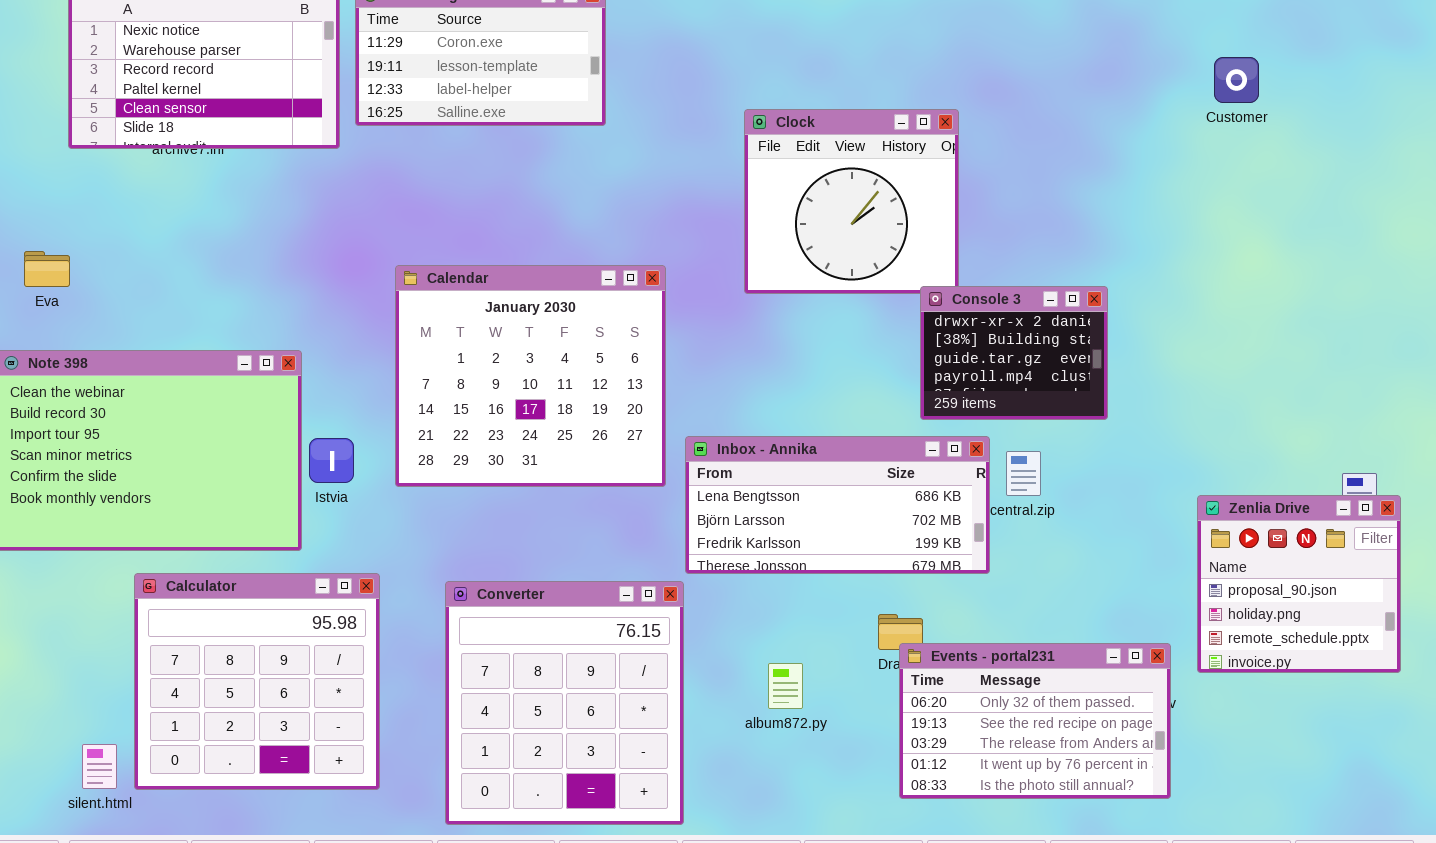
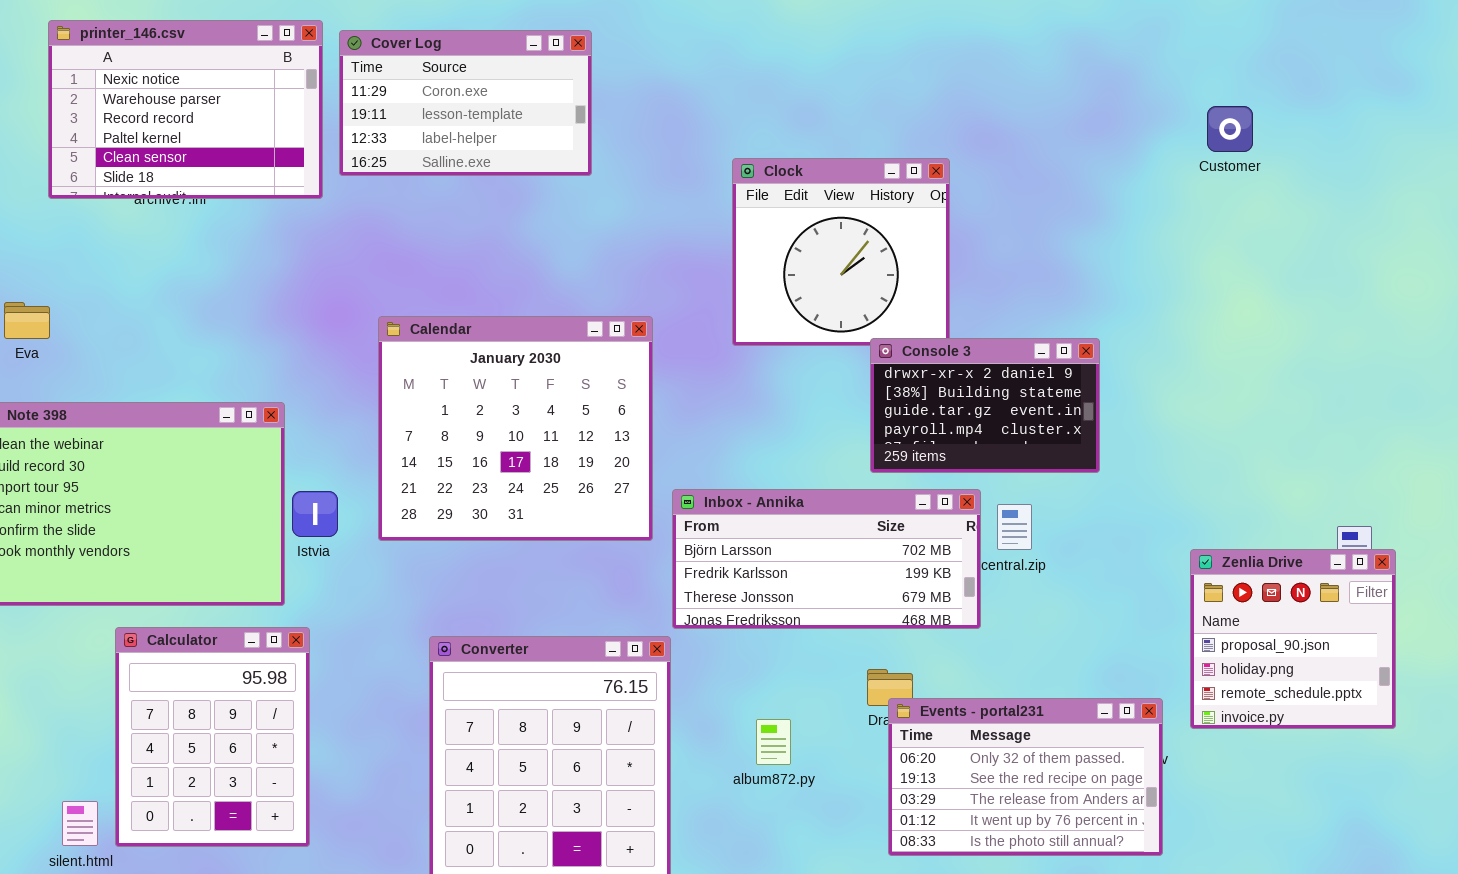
Console 3: [920,286,1108,420] -> [870,338,1100,473], resized
Inbox - Annika: [685,436,990,574] -> [672,489,981,629], scrolled down 1 row
Calculator: [134,573,380,790] -> [115,627,310,847], resized

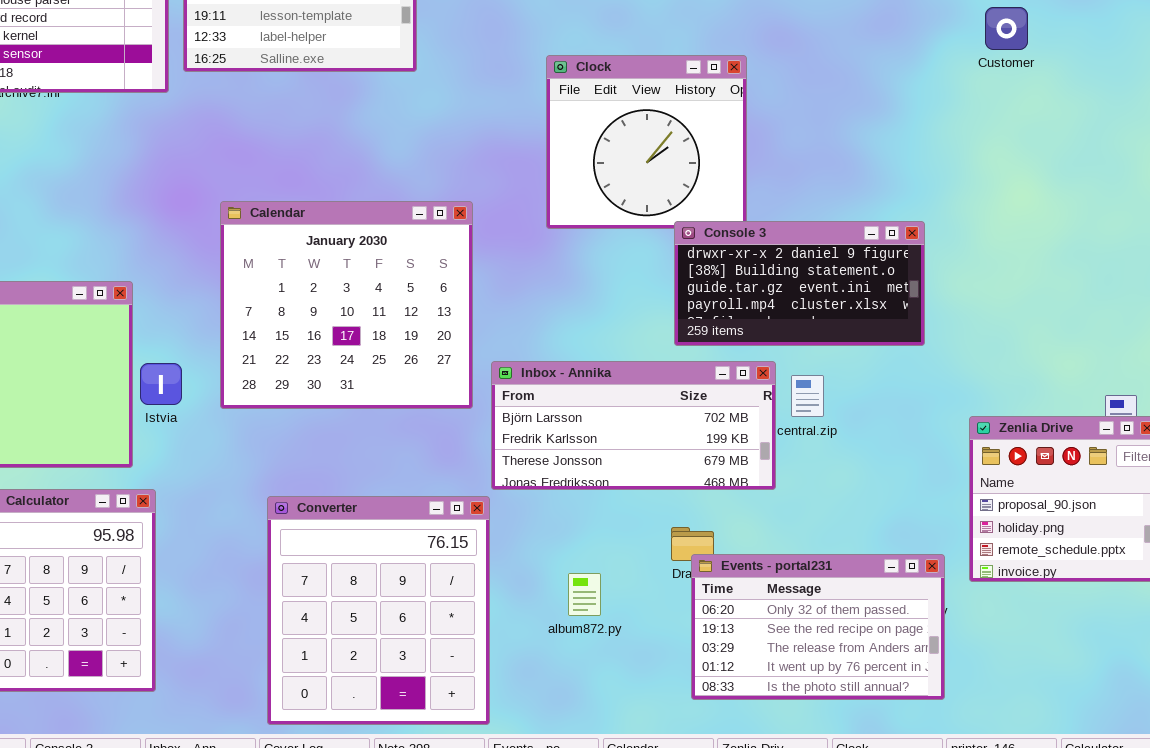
Console 3: [870,338,1100,473] -> [674,221,925,346], resized

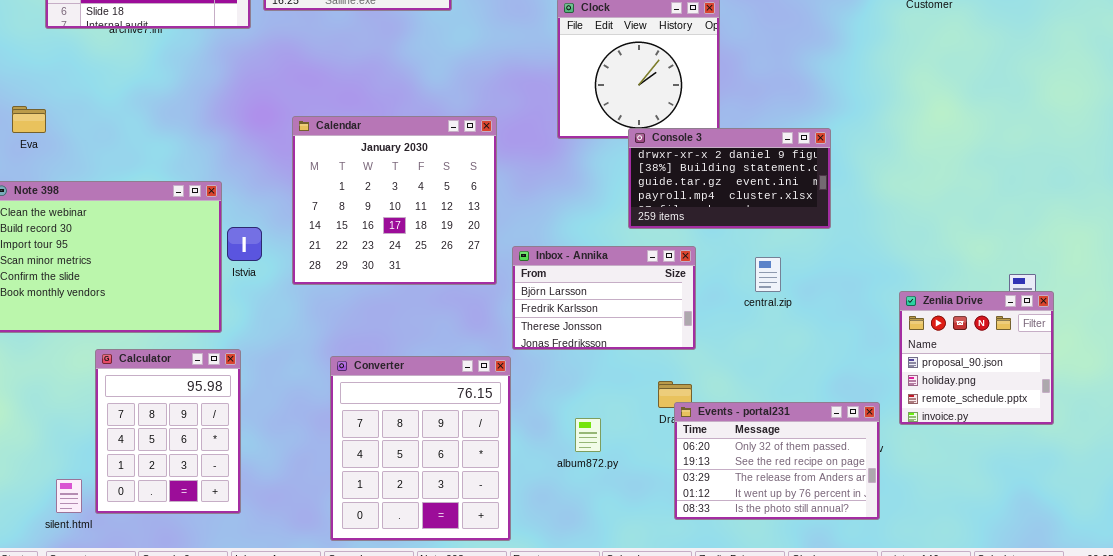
Console 3: [674,221,925,346] -> [628,128,831,229], moved
Inbox - Annika: [491,361,776,490] -> [512,246,696,350], resized
Istvia: [140,363,182,405] -> [227,227,262,261], moved

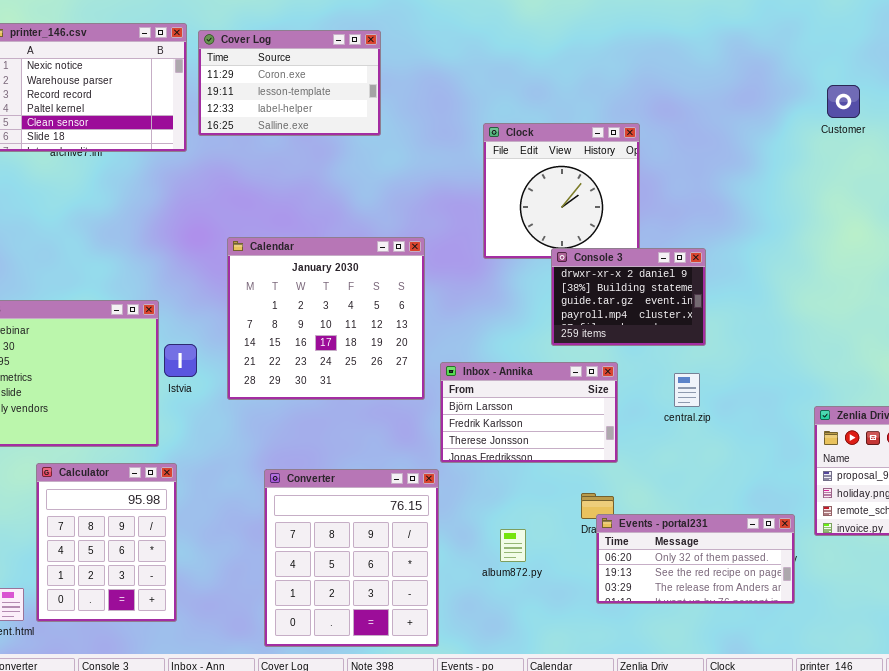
Console 3: [628,128,831,229] -> [551,248,706,346], resized
Events - portal231: [674,402,880,520] -> [596,514,795,604], resized

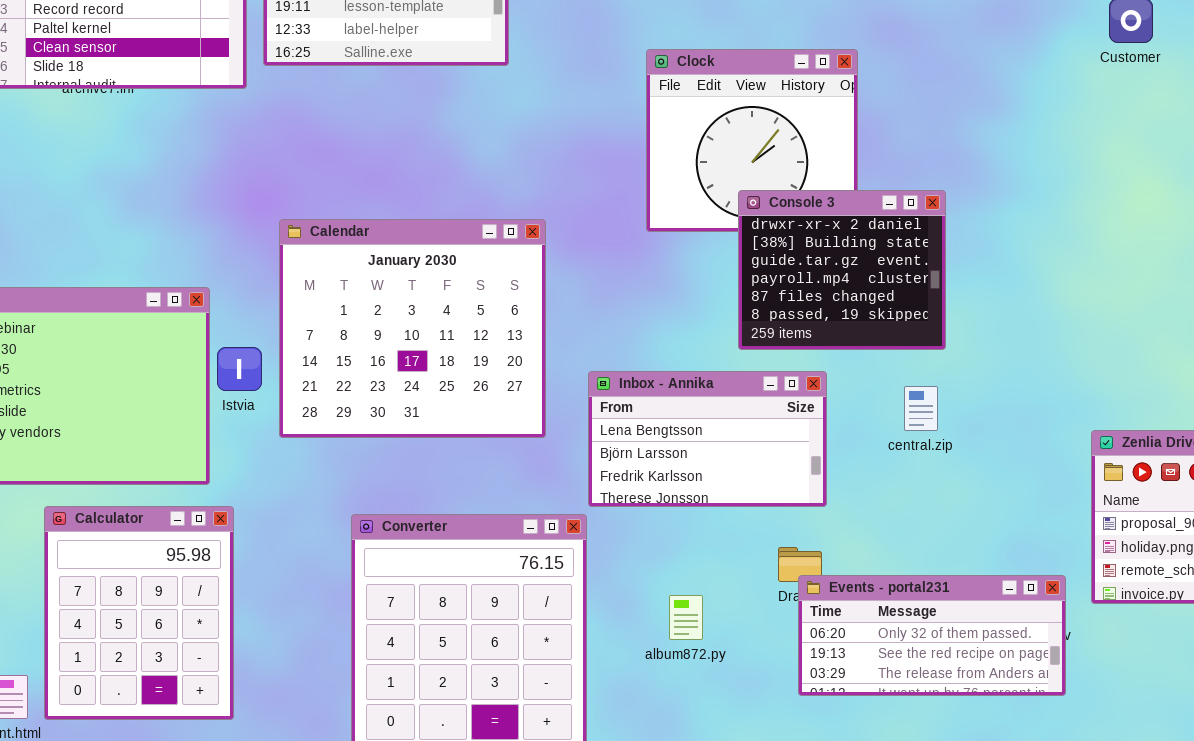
Calendar: [227,237,425,400] -> [279,219,546,438], moved
Console 3: [551,248,706,346] -> [738,190,946,350], resized
Inbox - Annika: [440,362,618,463] -> [588,371,827,507], scrolled up 1 row

